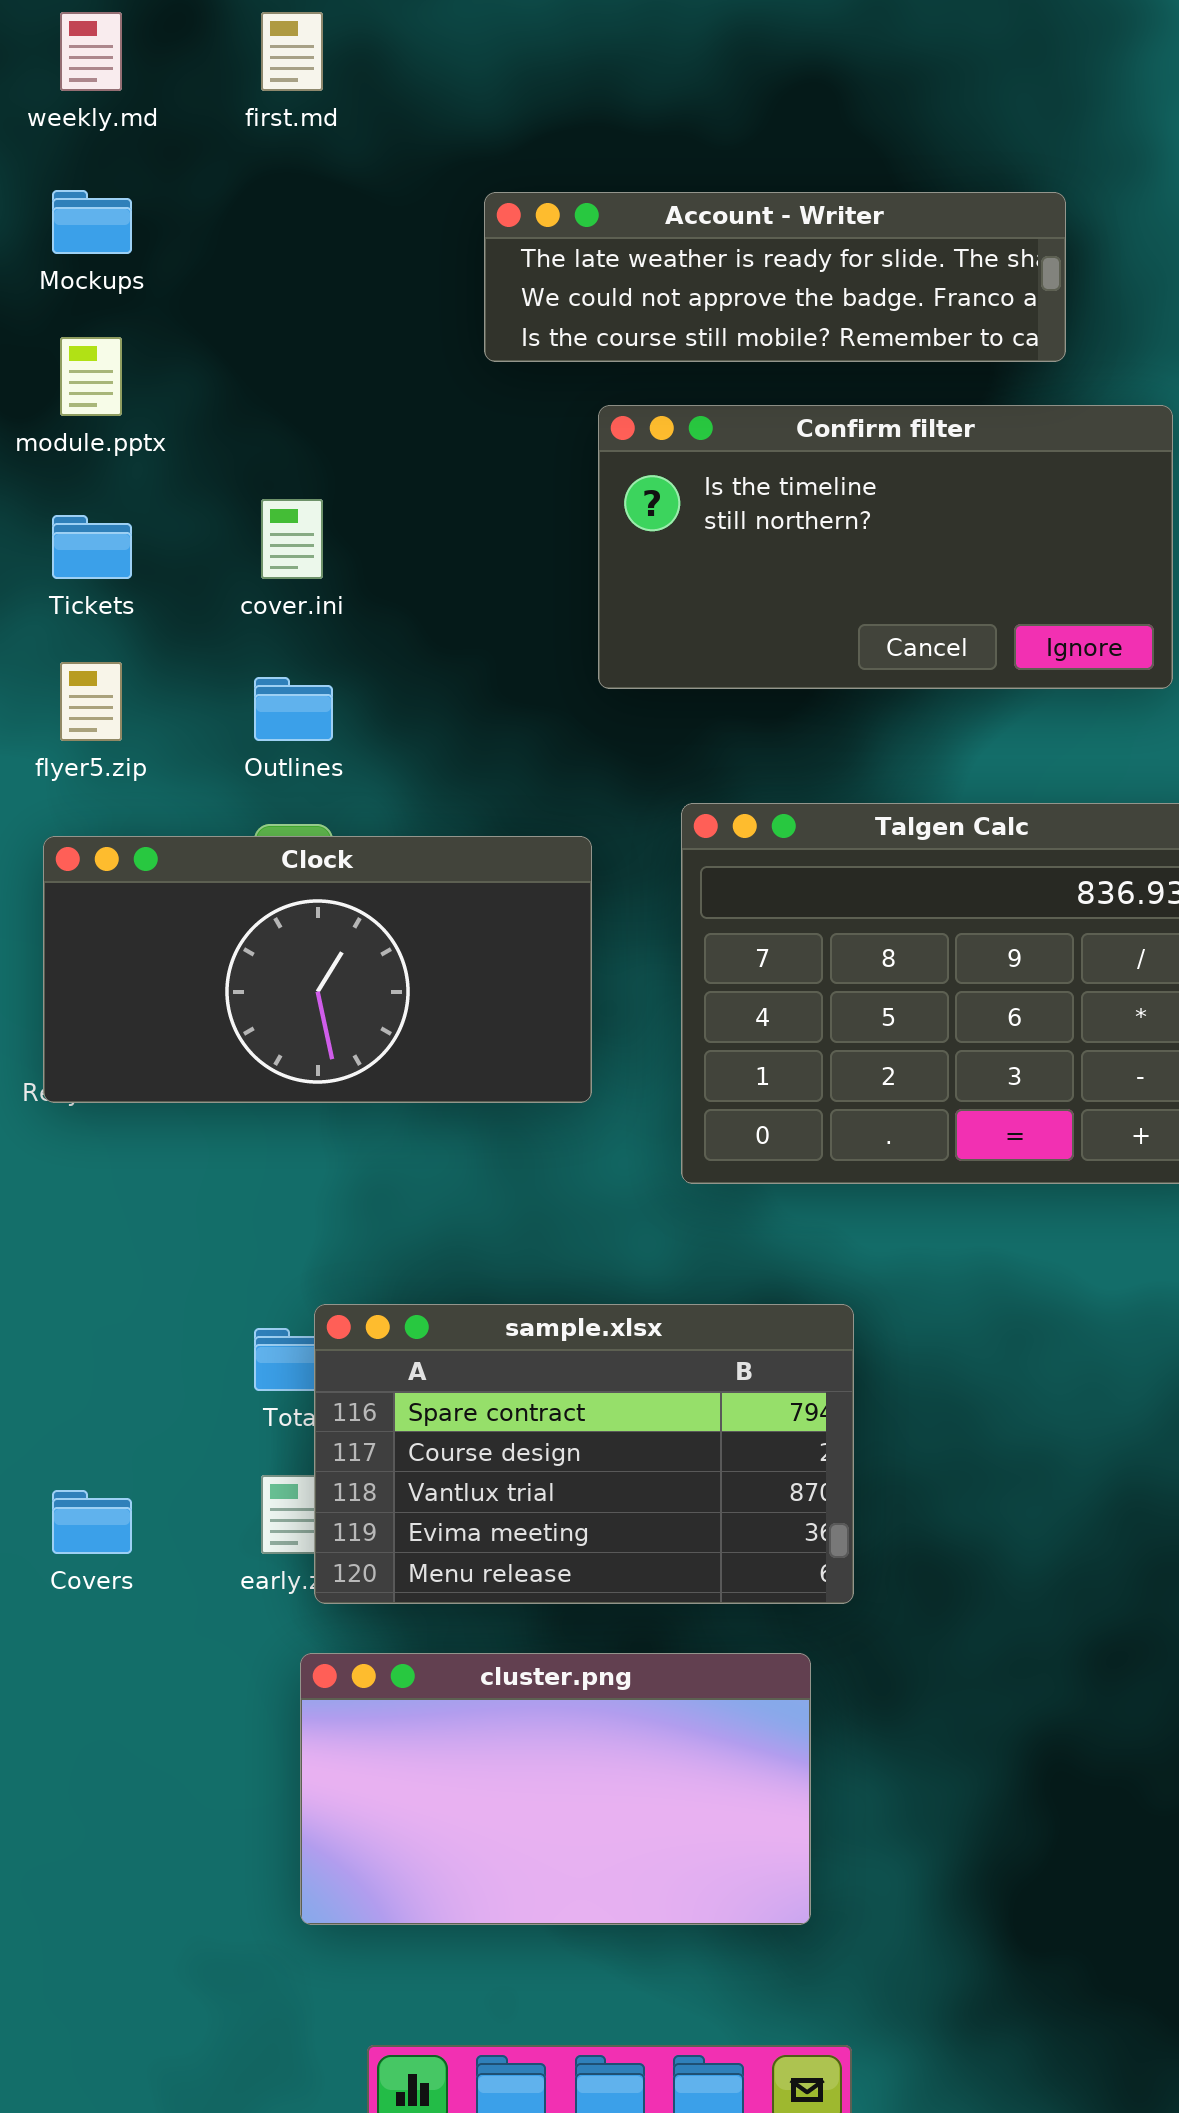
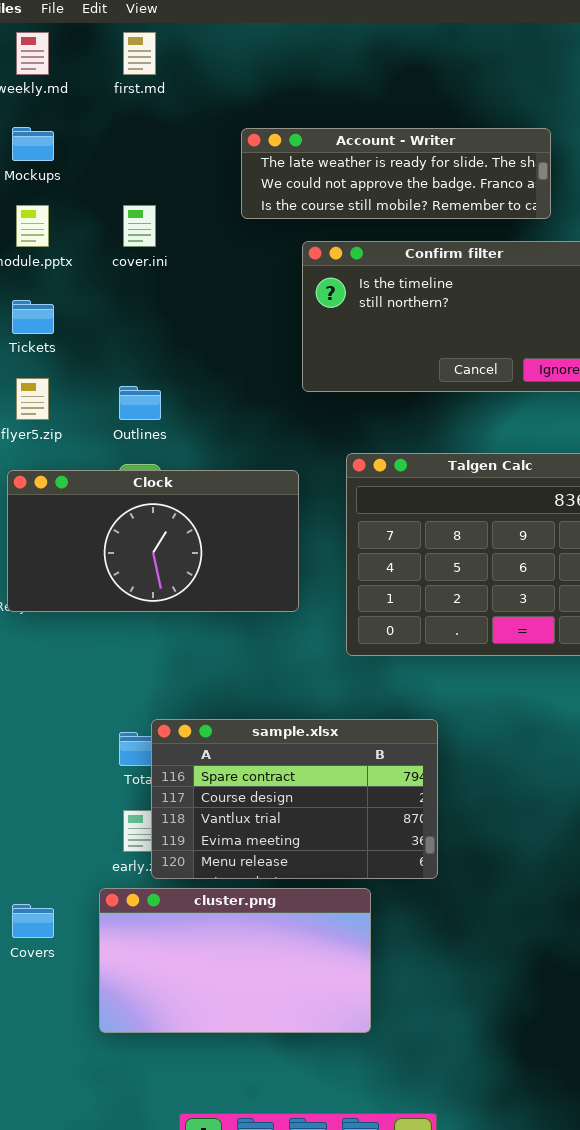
cover.ini: [261,499,323,579] -> [123,205,156,247], moved
Covers: [52,1490,132,1554] -> [12,904,54,938], moved
cluster.png: [300,1653,811,1925] -> [99,888,371,1033], moved

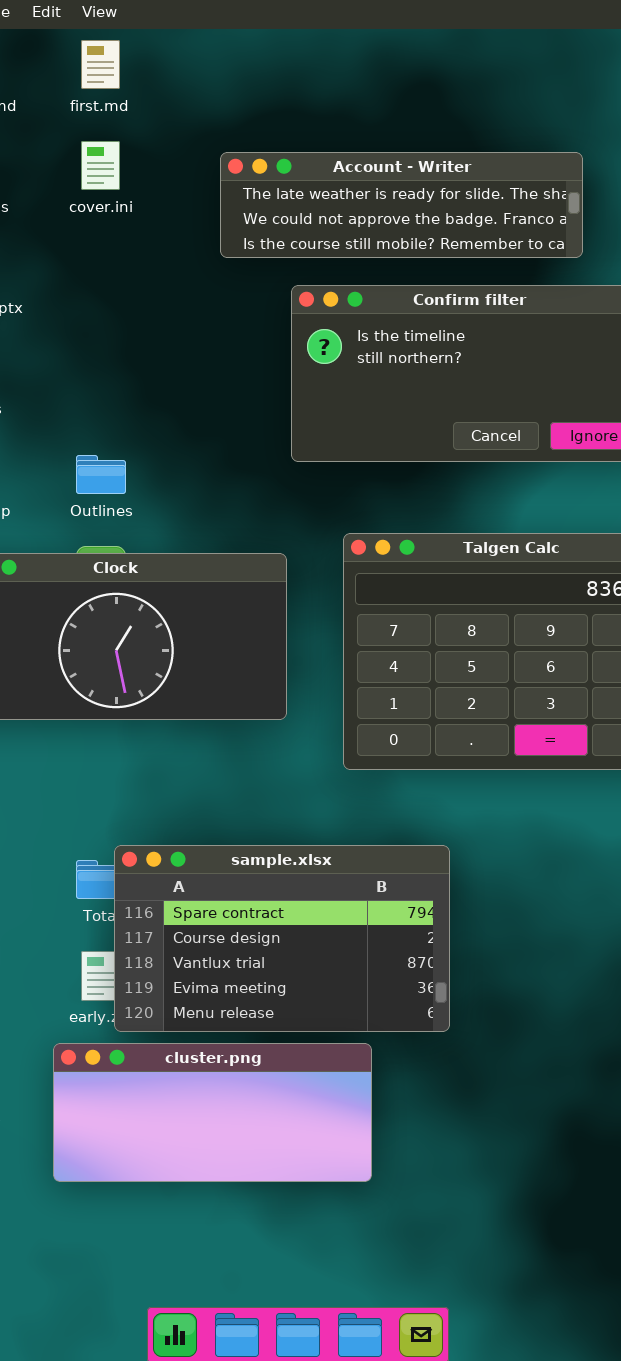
cover.ini: [123,205,156,247] -> [81,141,120,190], moved
cluster.png: [99,888,371,1033] -> [53,1043,372,1182], resized

